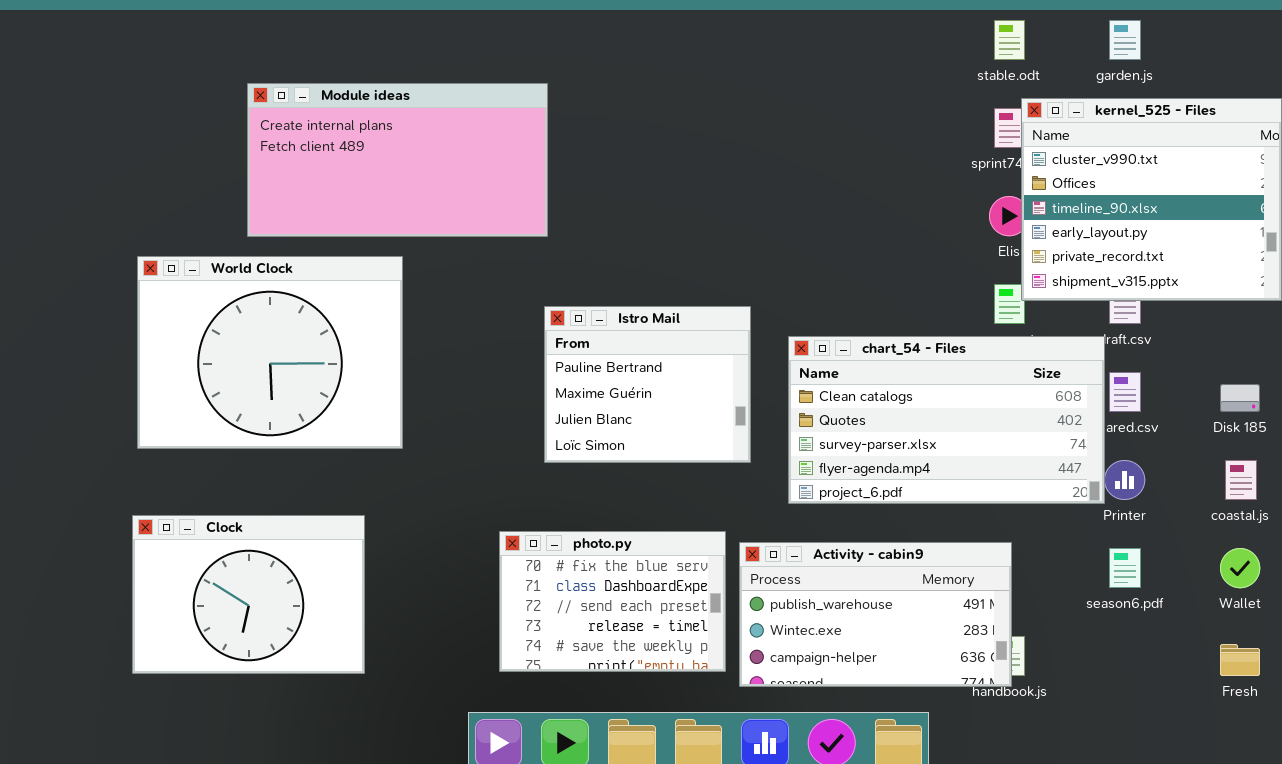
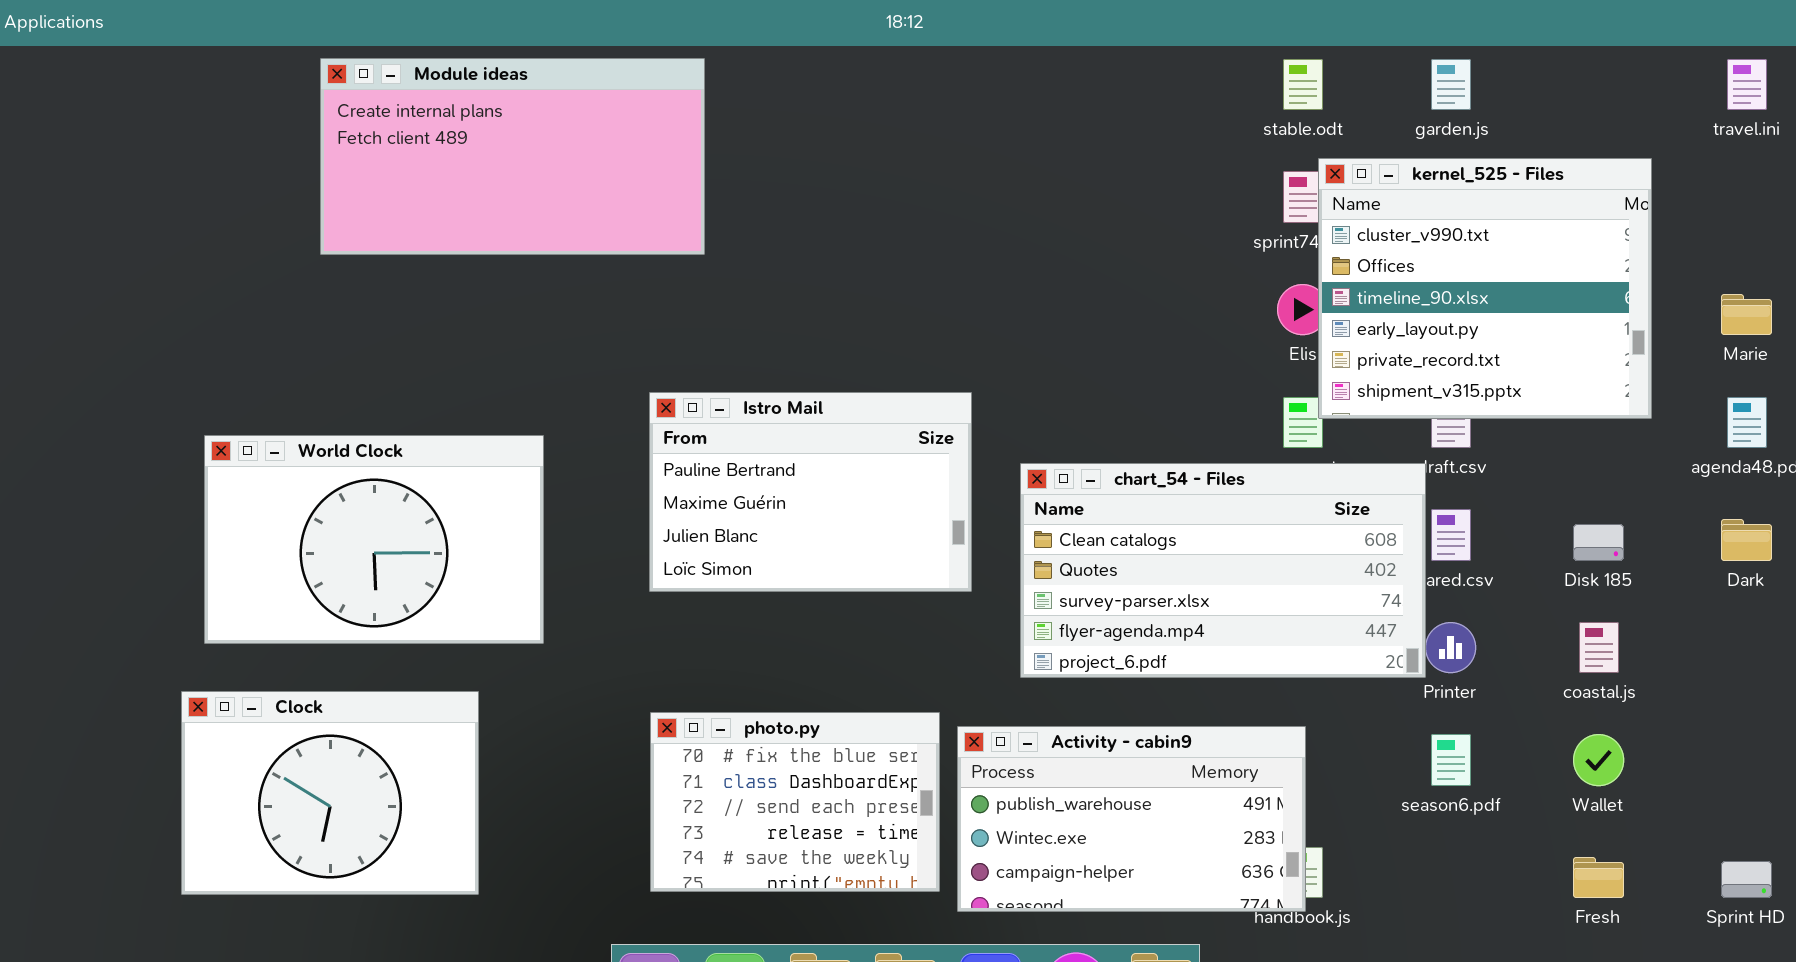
Module ideas: [247,83,548,237] -> [320,58,705,255], moved
World Clock: [137,256,403,449] -> [204,435,544,644], moved, resized
Istro Mail: [544,306,751,463] -> [649,392,972,592], moved, resized

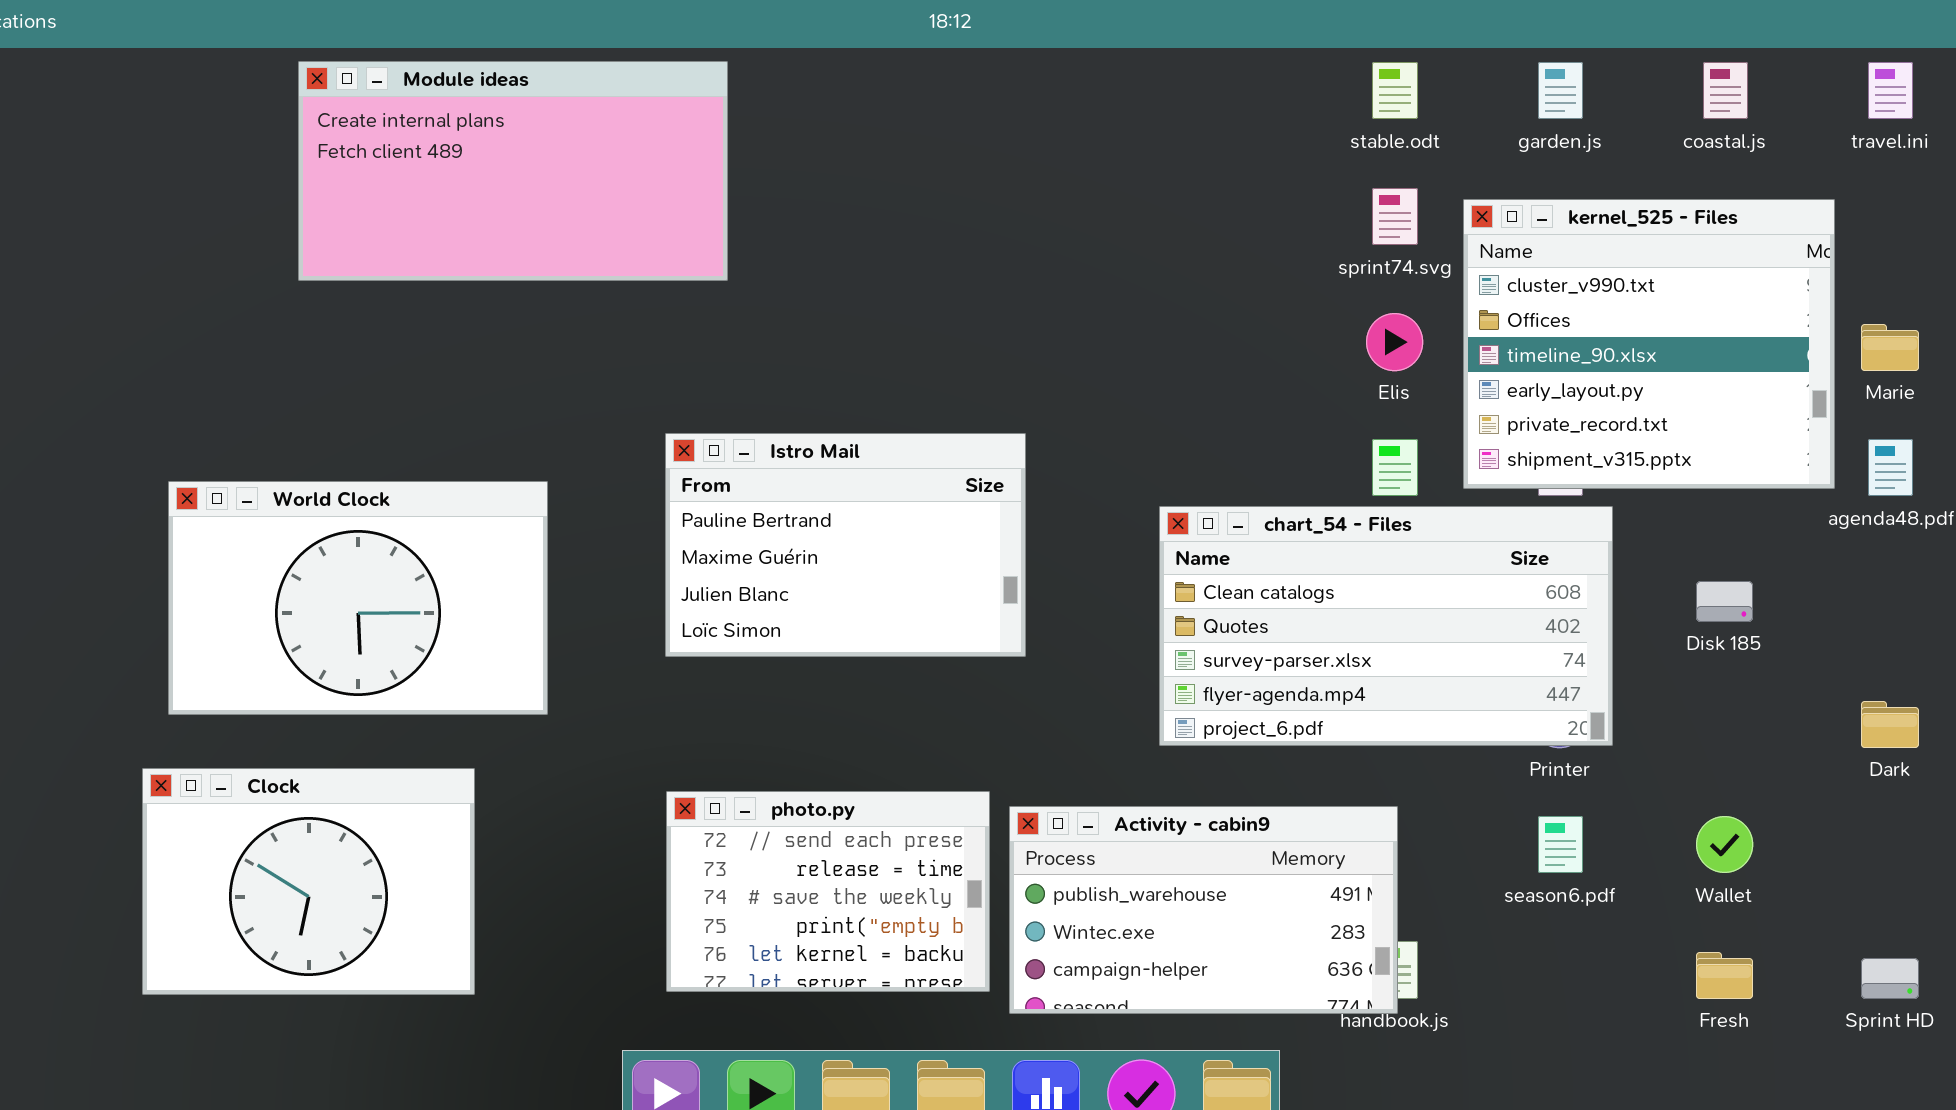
kernel_525 - Files: [1318,158,1652,419] -> [1463,199,1835,489], moved
chart_54 - Files: [1020,463,1426,678] -> [1159,506,1613,746], moved
Dark: [1721,519,1772,561] -> [1861,701,1919,748], moved
coastal.js: [1579,622,1619,673] -> [1703,62,1748,119], moved
photo.py: [650,712,940,892] -> [666,791,990,992], scrolled down 2 rows

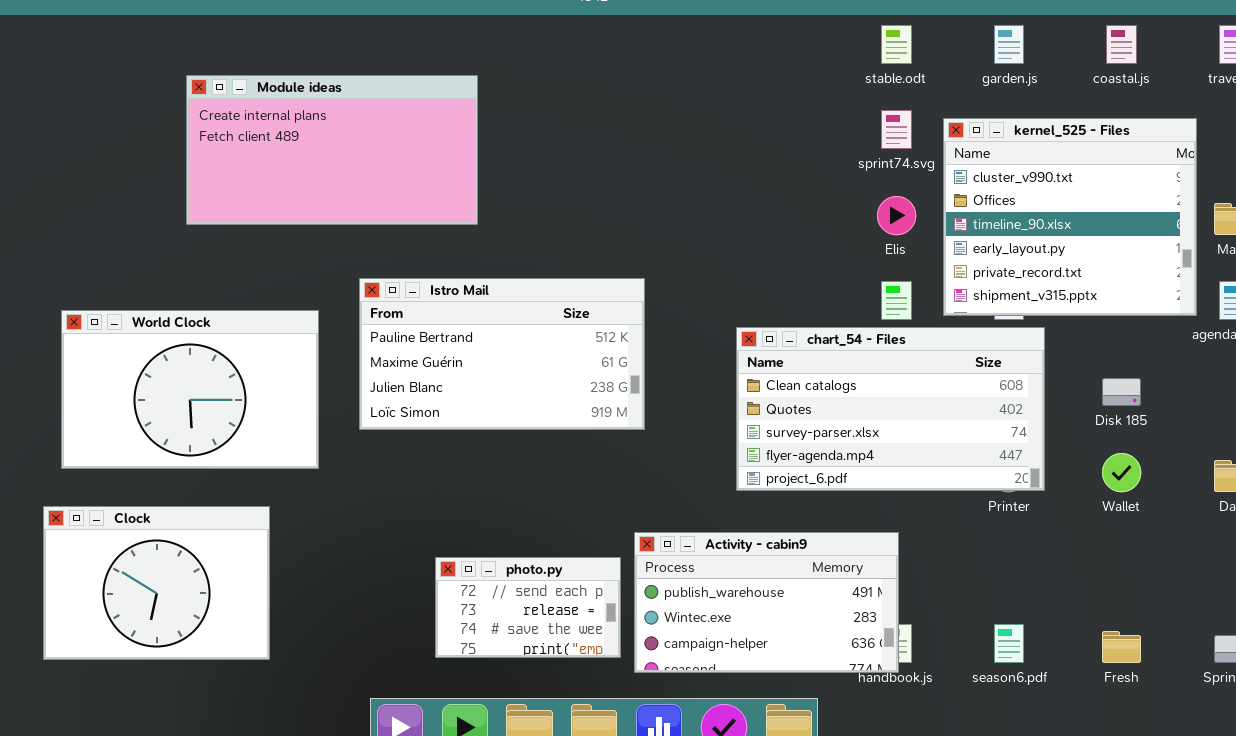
Module ideas: [298,61,728,281] -> [186,75,478,225], moved
Istro Mail: [665,433,1026,657] -> [359,278,645,430], resized
photo.py: [666,791,990,992] -> [435,557,621,658], resized
season6.pdf: [1538,816,1583,873] -> [994,624,1024,663], moved
Wallet: [1696,816,1753,873] -> [1102,453,1141,492], moved

